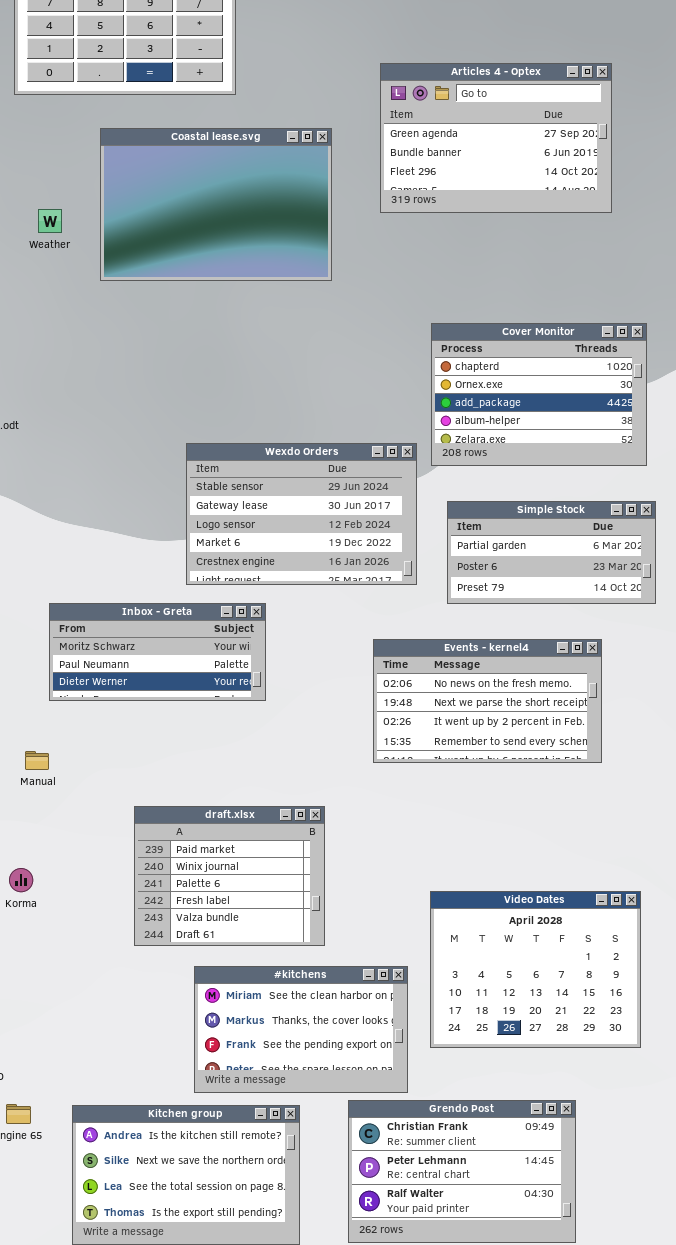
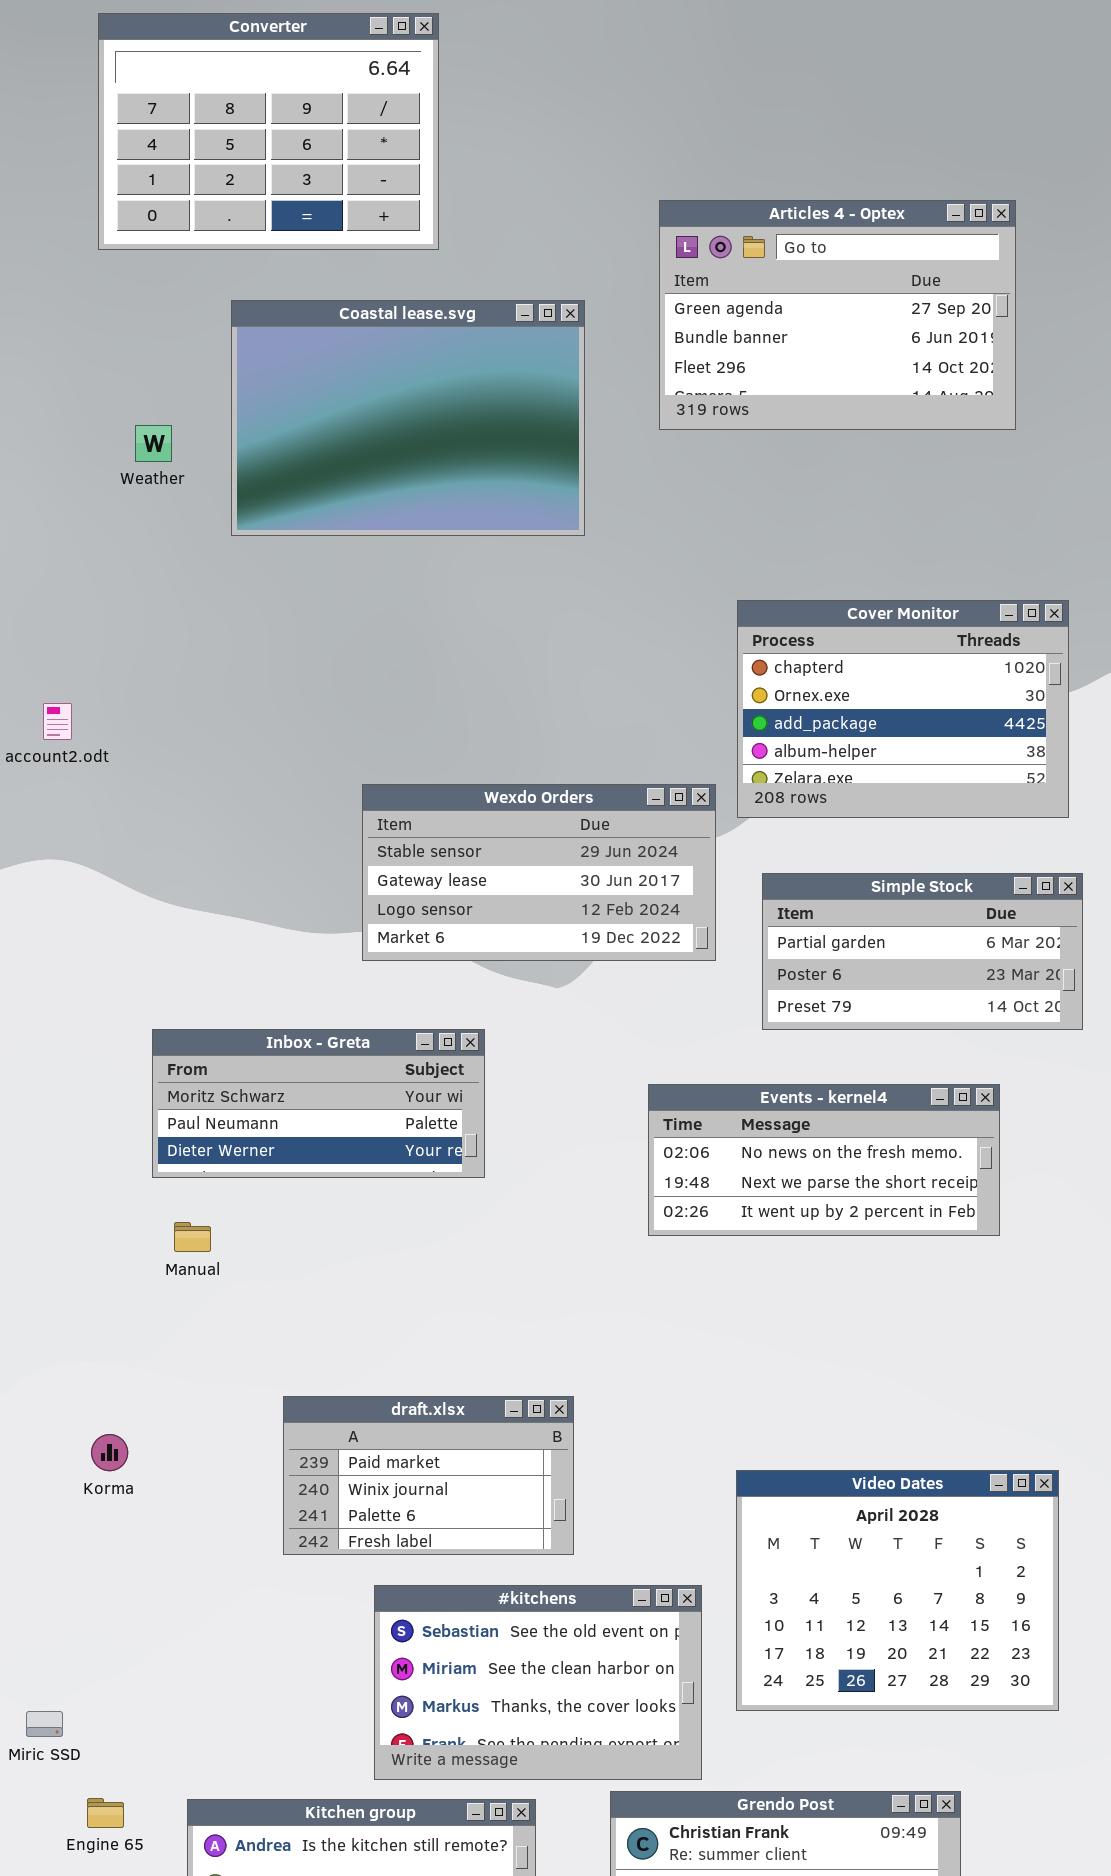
Wexdo Orders: [186,443,417,585] -> [362,784,716,961], resized
Events - kernel4: [373,639,602,763] -> [648,1084,1000,1236], resized
Manual: [25,751,49,770] -> [174,1222,211,1252], moved
draft.xlsx: [134,806,325,946] -> [283,1396,574,1555], resized
#kitchens: [194,966,408,1093] -> [374,1585,702,1780], scrolled up 1 row

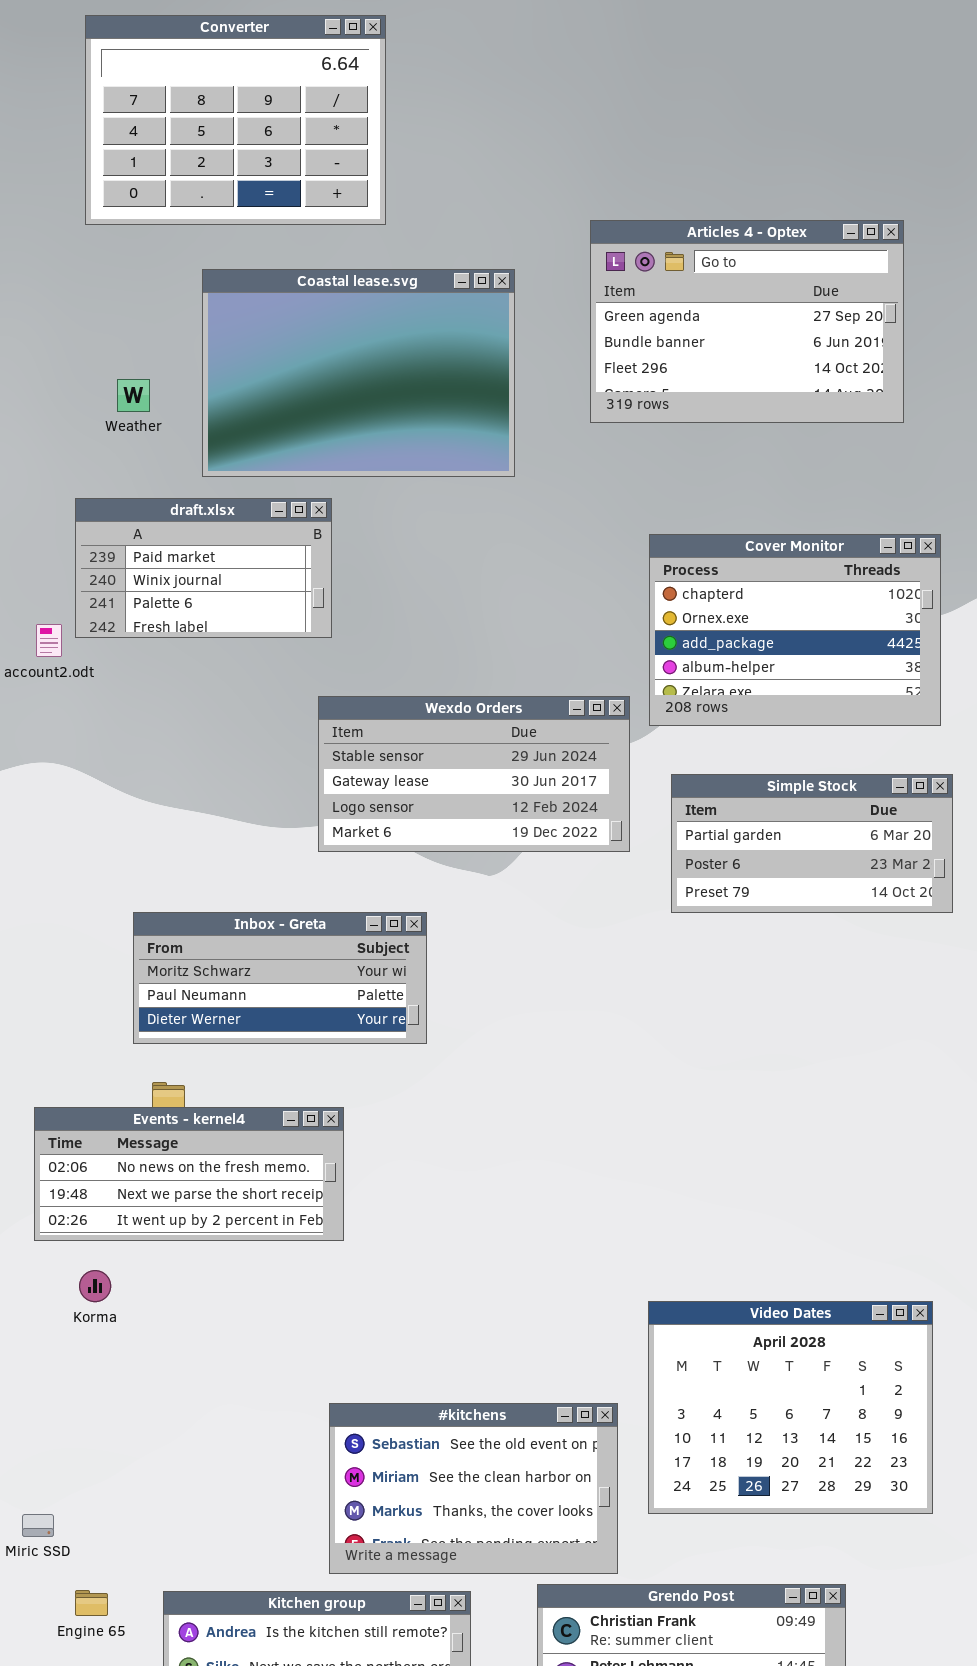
Articles 4 - Optex: [659,200,1016,430] -> [590,220,904,423], moved
Events - kernel4: [648,1084,1000,1236] -> [34,1107,344,1241], moved
draft.xlsx: [283,1396,574,1555] -> [75,498,332,638], moved

